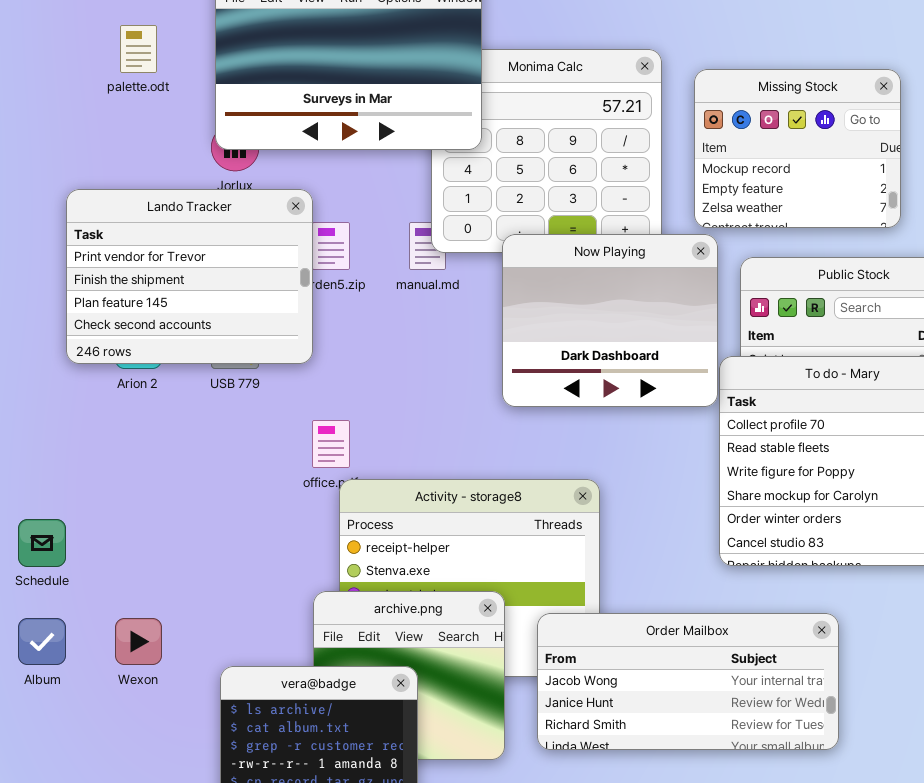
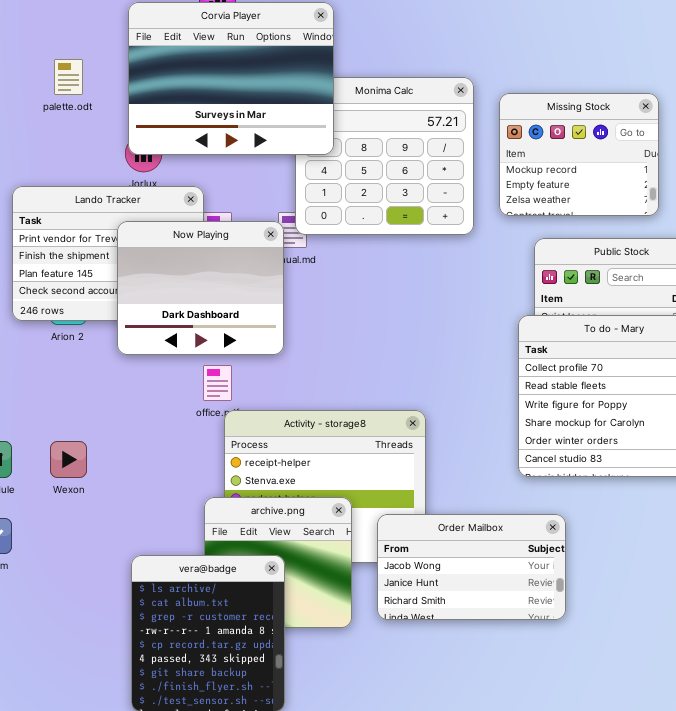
Now Playing: [502,234,718,407] -> [117,221,284,355], moved
Order Mailbox: [537,613,839,750] -> [377,514,566,620], resized
Wexon: [115,618,162,665] -> [50,441,87,478], moved

